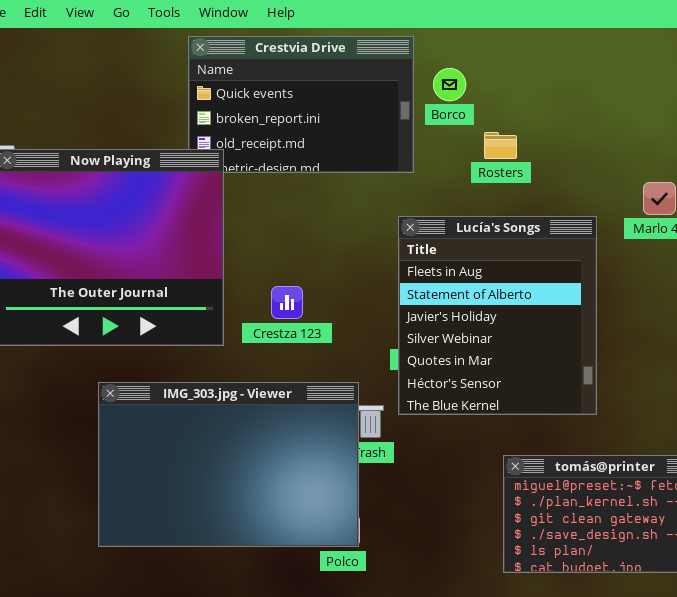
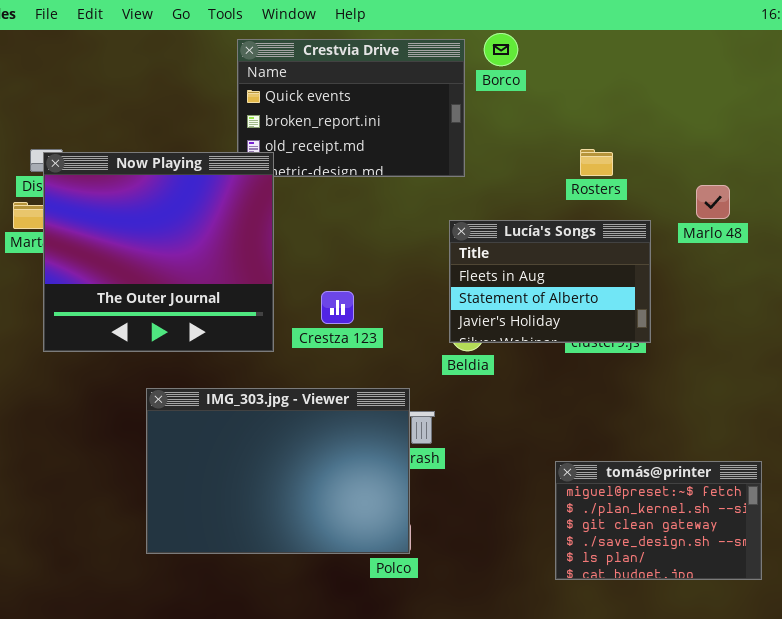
Borco: [433,68,466,101] -> [484,33,518,66], moved
Rosters: [484,132,517,159] -> [580,149,613,176], moved
Lucía's Songs: [398,216,597,415] -> [449,220,651,343], resized

